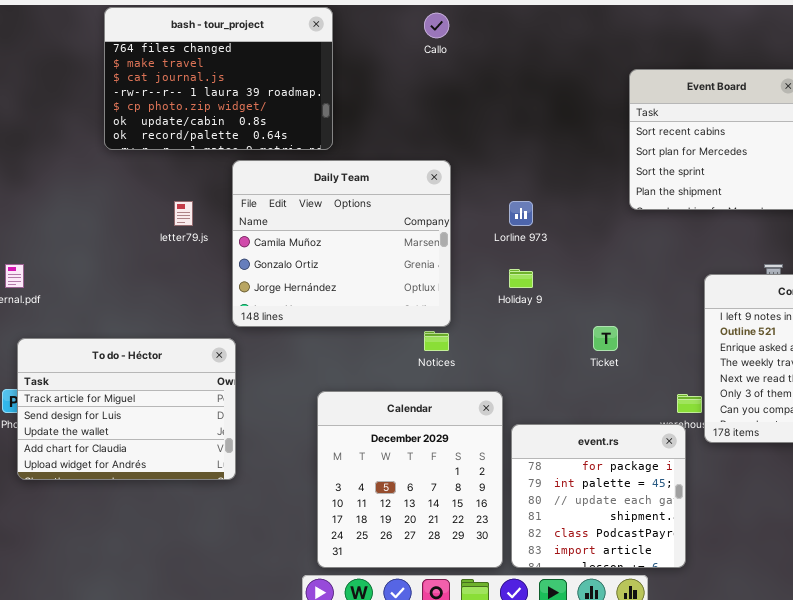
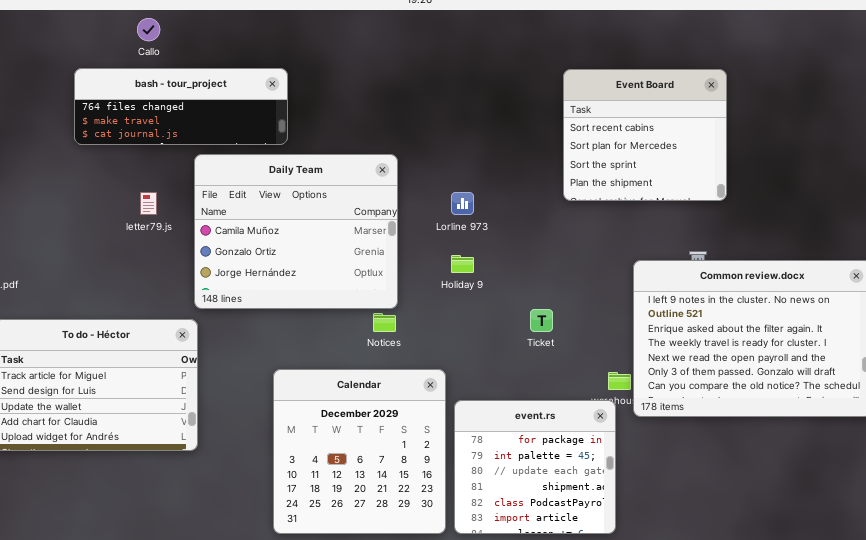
bash - tour_project: [104,7,333,150] -> [74,68,288,145], resized
Callo: [424,13,449,38] -> [137,18,160,41], moved

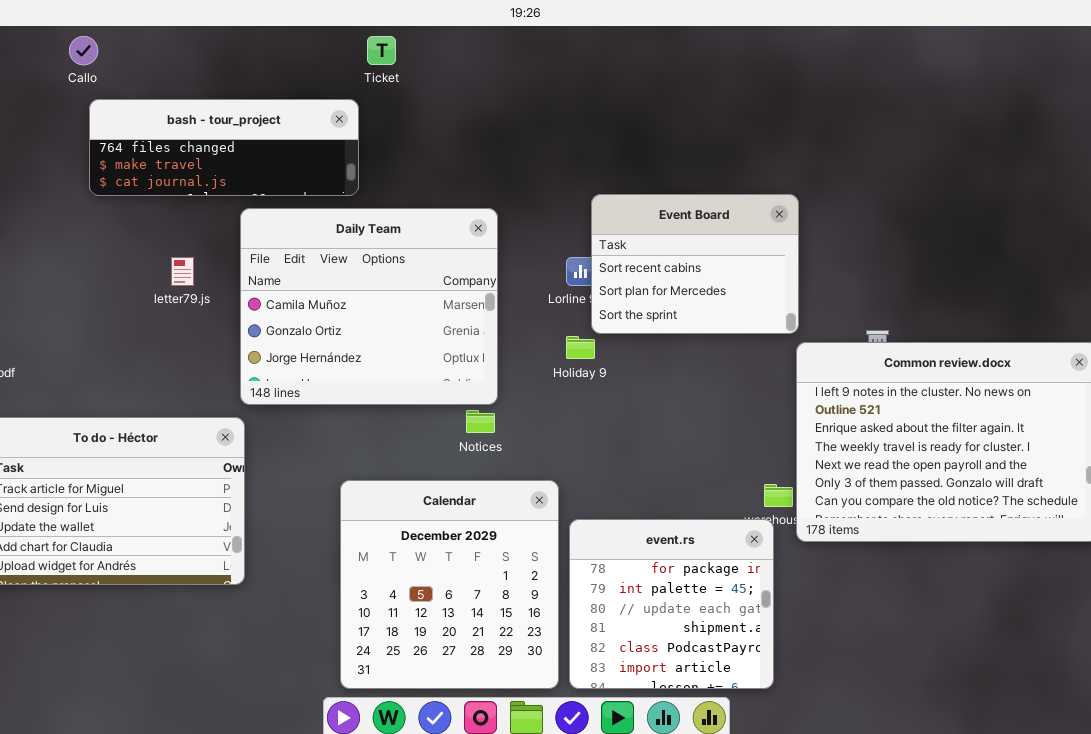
Callo: [137,18,160,41] -> [69,36,98,65], moved
Event Board: [563,69,727,201] -> [591,194,799,334], moved, resized
Ticket: [530,309,553,332] -> [367,36,396,65], moved

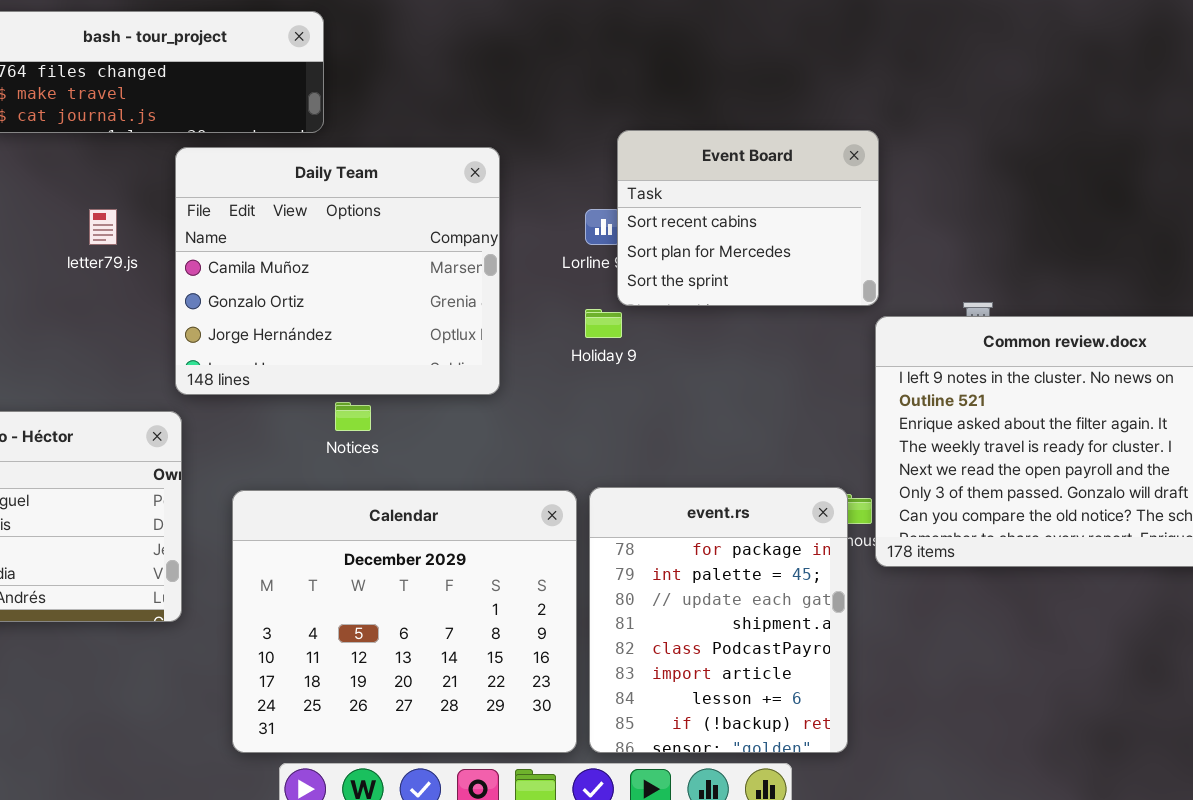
Notices: [466,410,495,433] -> [335,402,371,431], moved
Calendar: [340,480,559,689] -> [232,490,577,753], resized
event.rs: [569,519,774,689] -> [589,487,848,753], resized

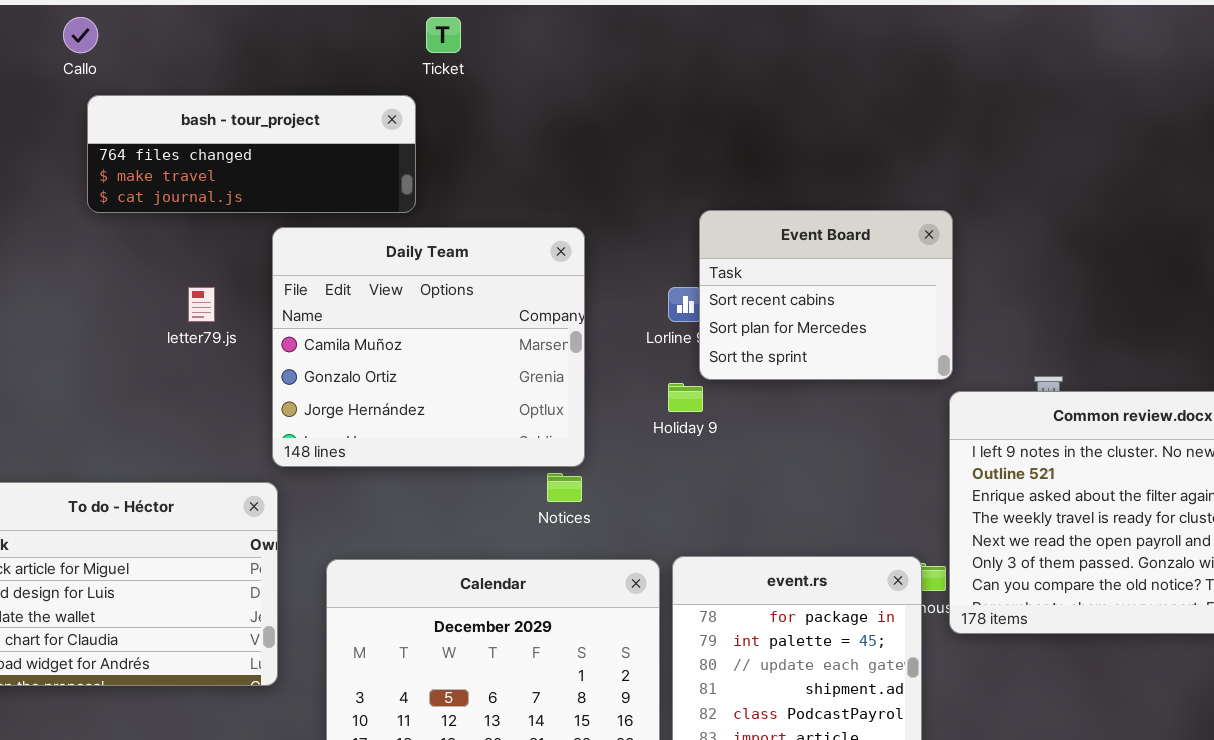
Notices: [335,402,371,431] -> [547,473,582,502], moved

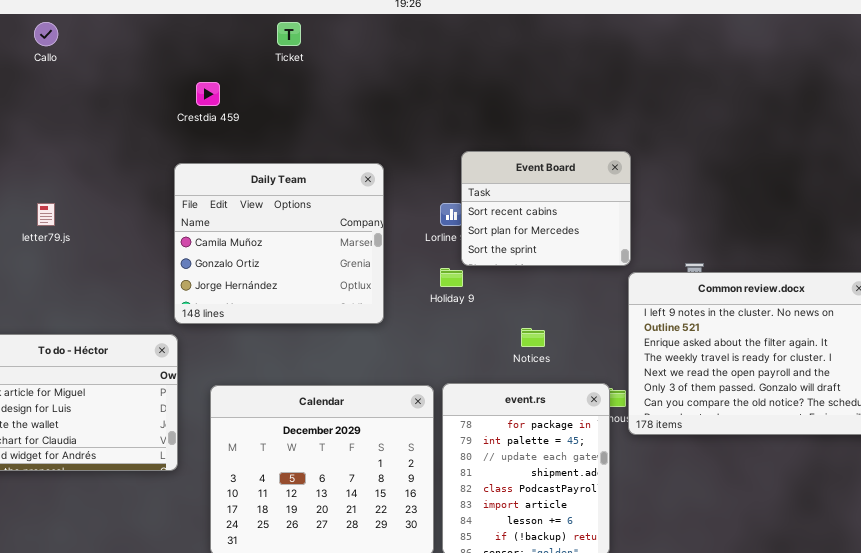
bash - tour_project: [87,95,416,213] -> none, closed
letter79.js: [188,287,215,322] -> [37,203,55,226], moved
Notices: [547,473,582,502] -> [521,328,545,347], moved

